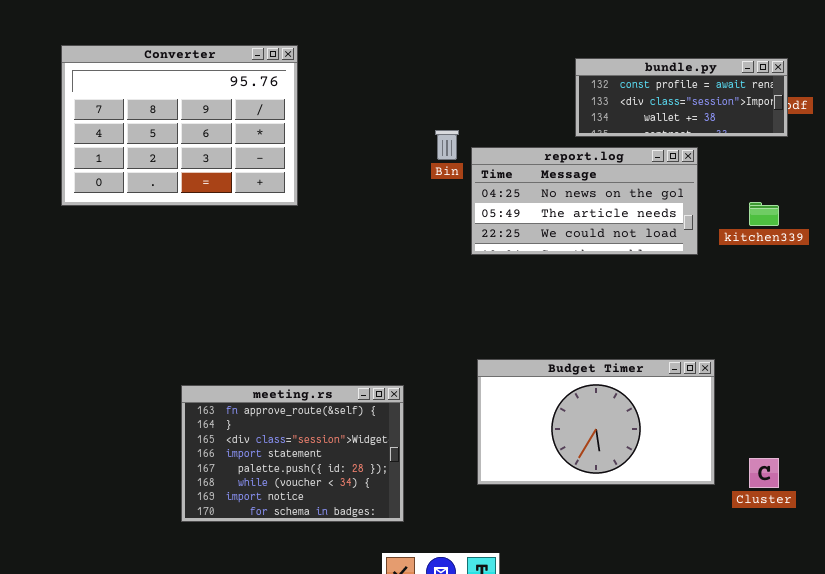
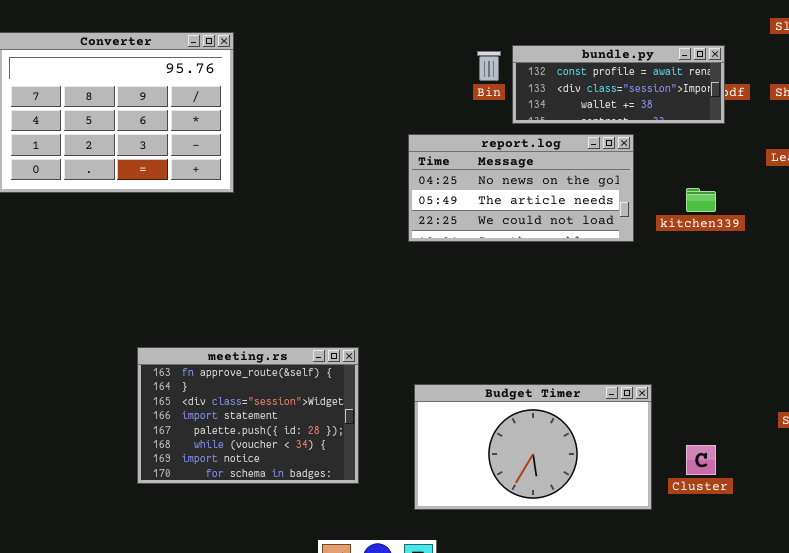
Bin: [435,130,459,160] -> [477,51,501,81], moved
Budget Timer: [477,359,715,485] -> [414,384,652,510], moved
meeting.rs: [181,385,404,522] -> [137,347,359,484], moved

